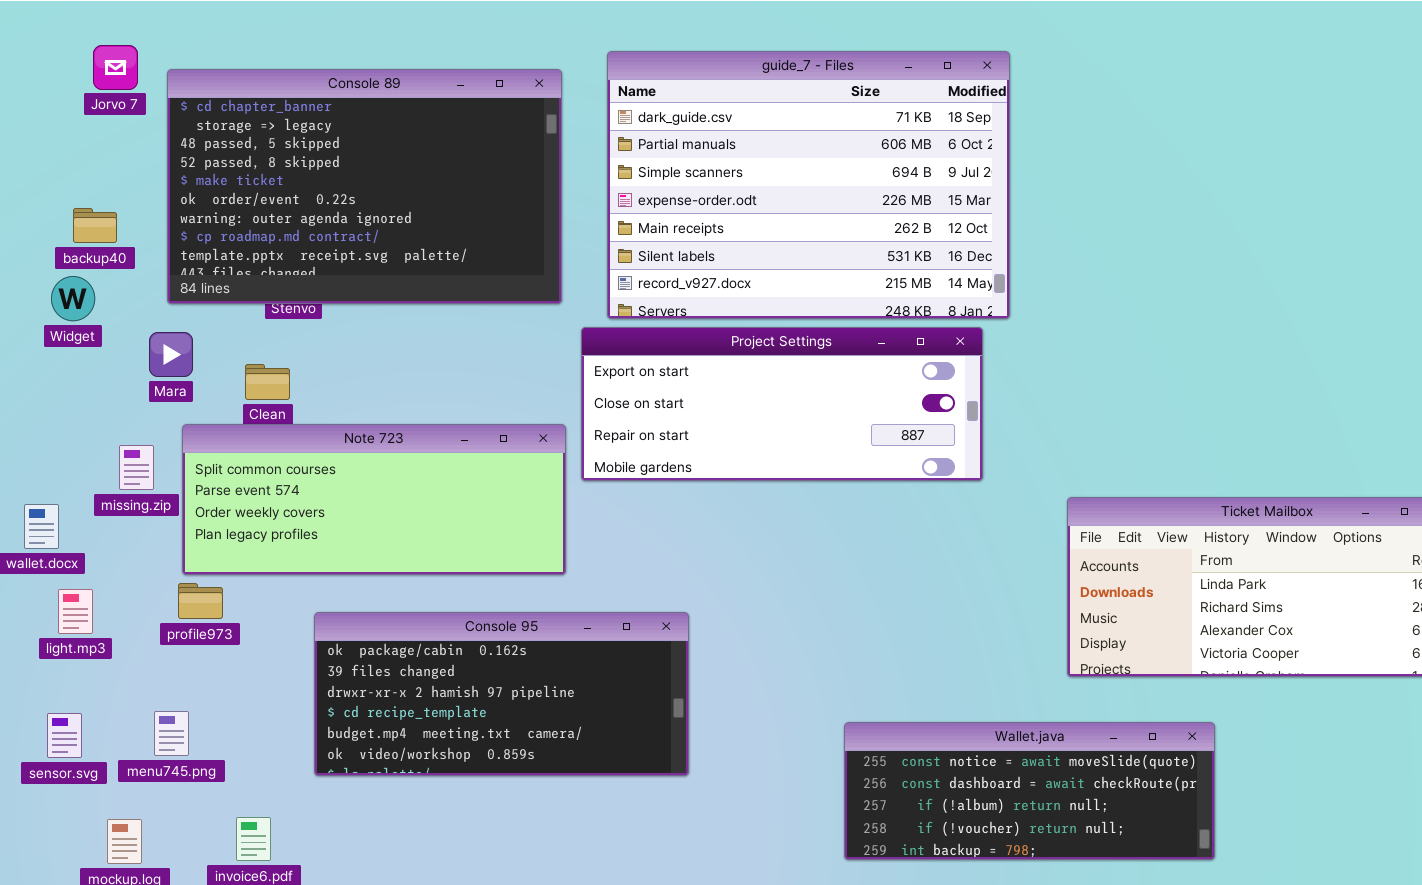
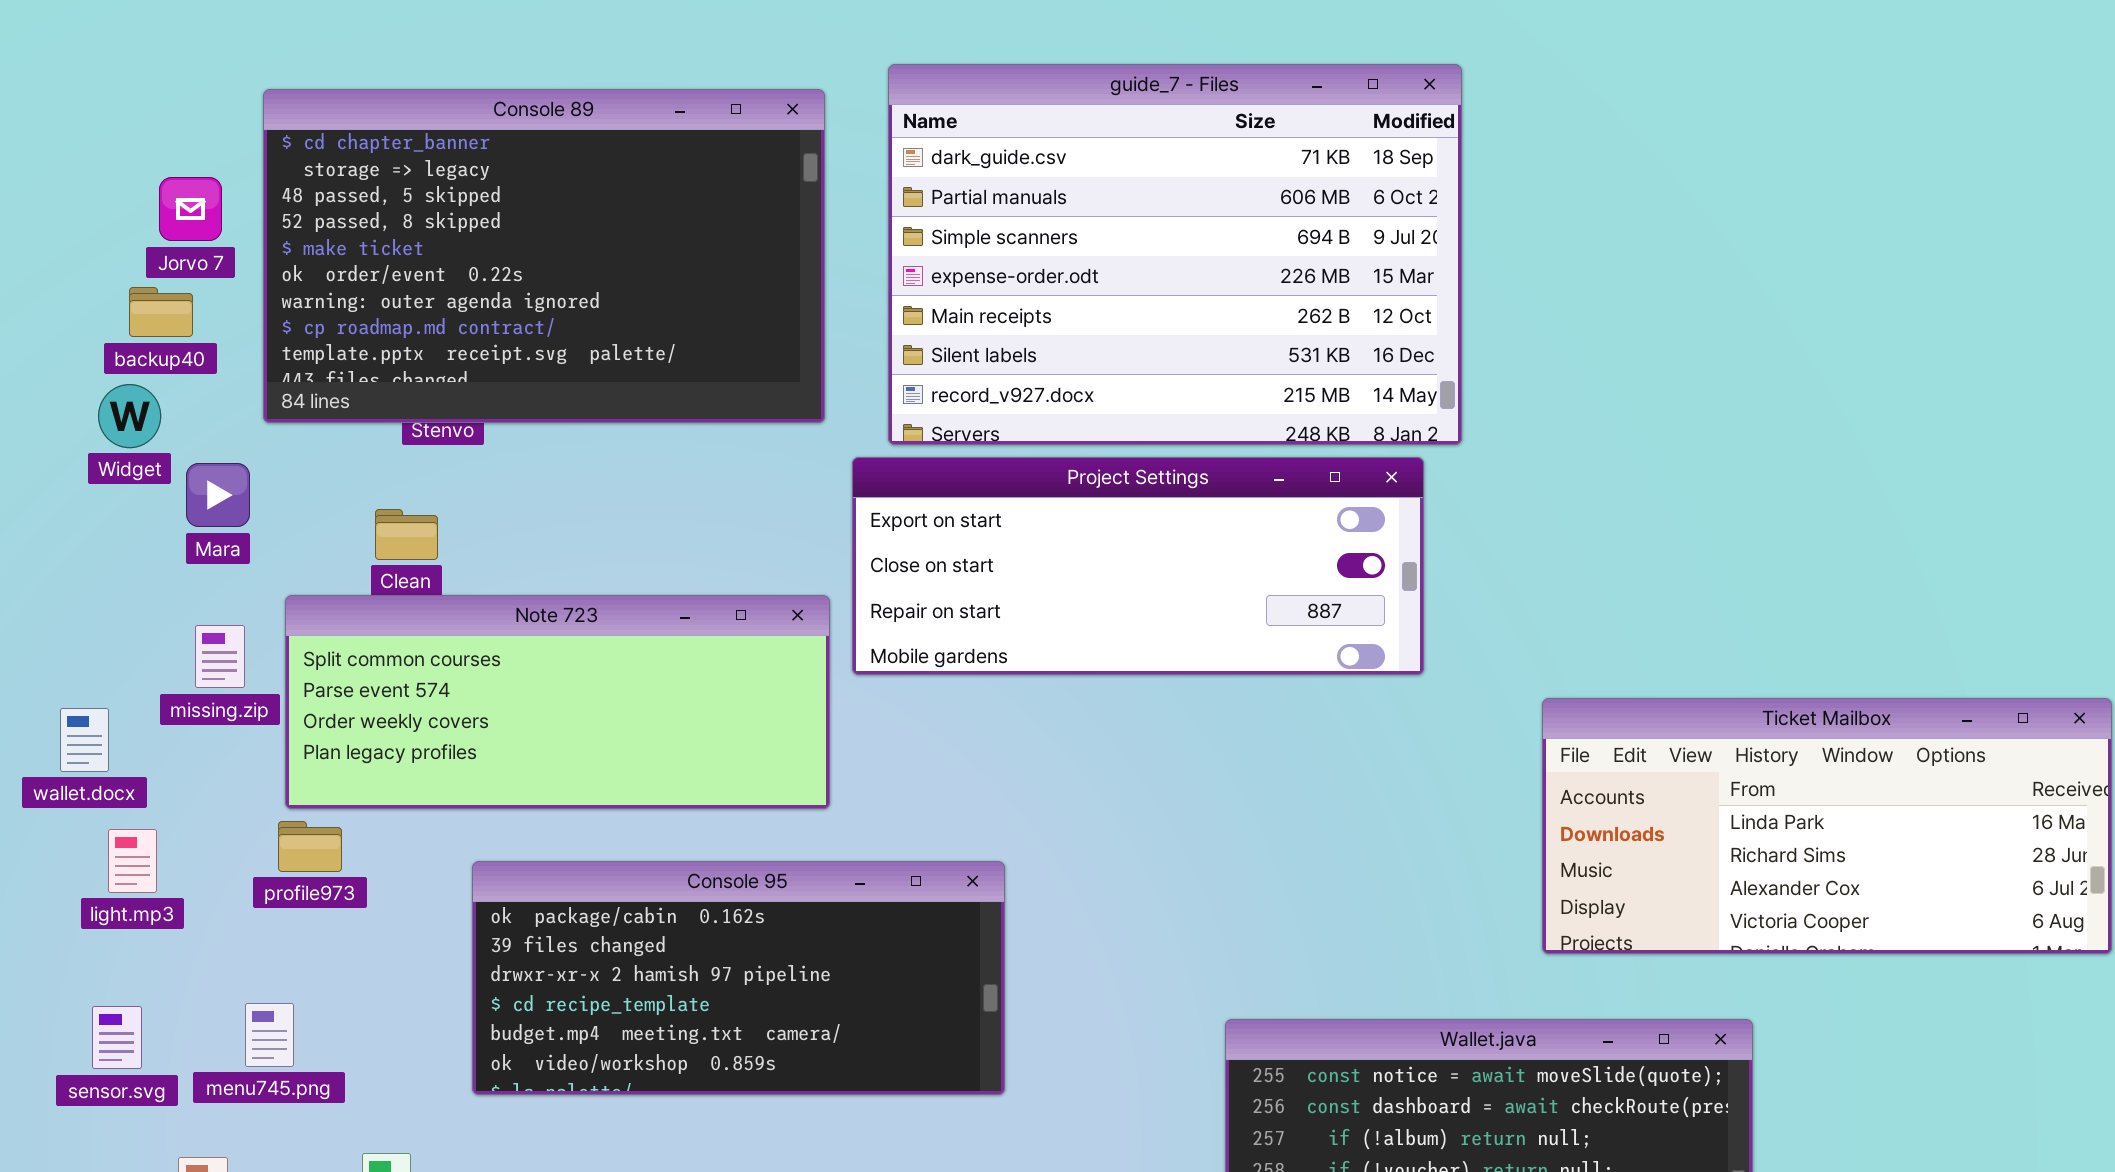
Jorvo 7: [93,45,138,90] -> [159,177,222,241], moved
Mara: [149,332,193,377] -> [186,463,250,527], moved

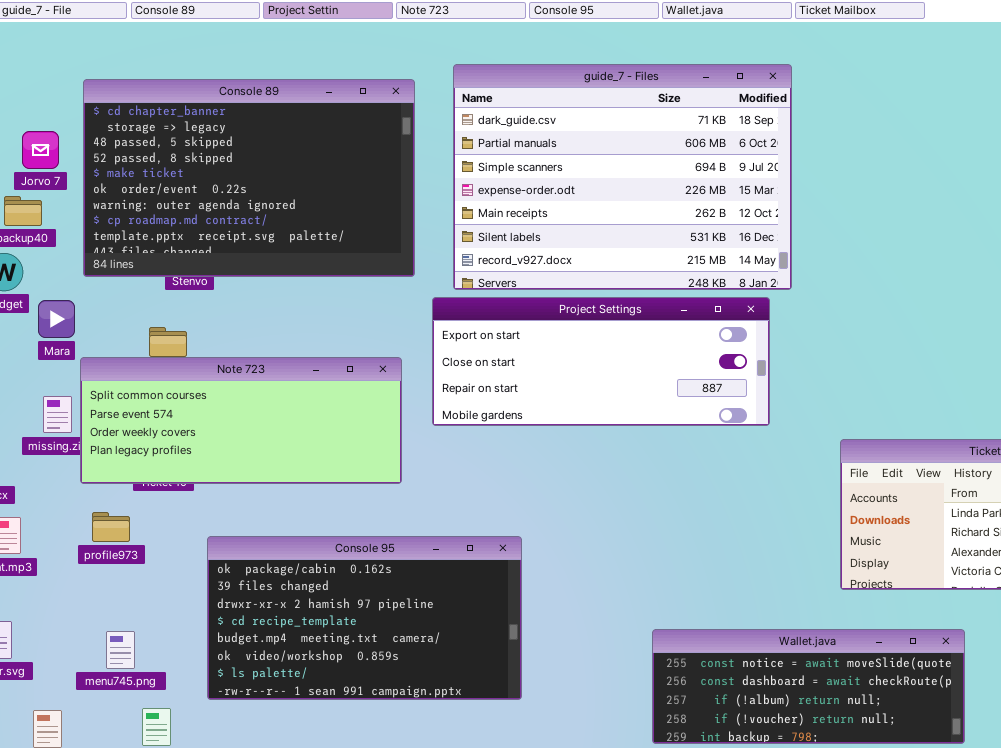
Note 723: [285,595,830,809] -> [80,357,402,484], moved
Console 95: [472,861,1005,1095] -> [207,536,522,700], resized
menu745.png: [245,1003,294,1067] -> [106,631,135,669], moved

